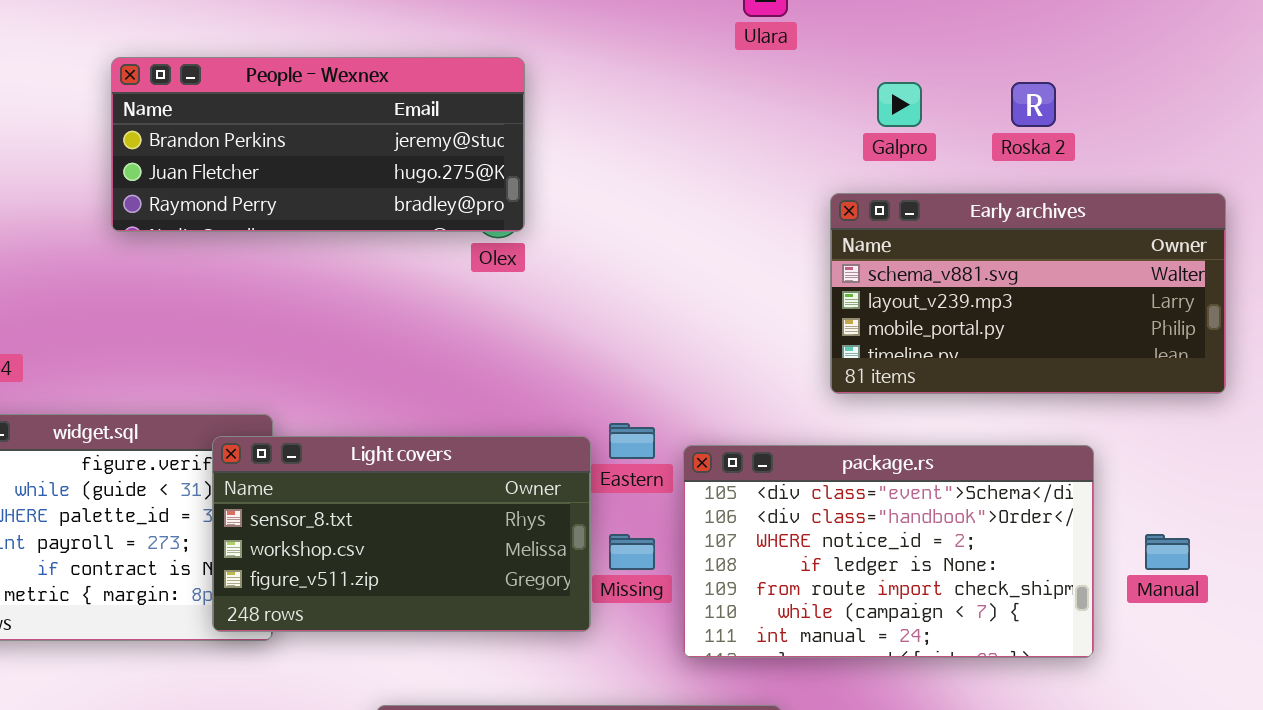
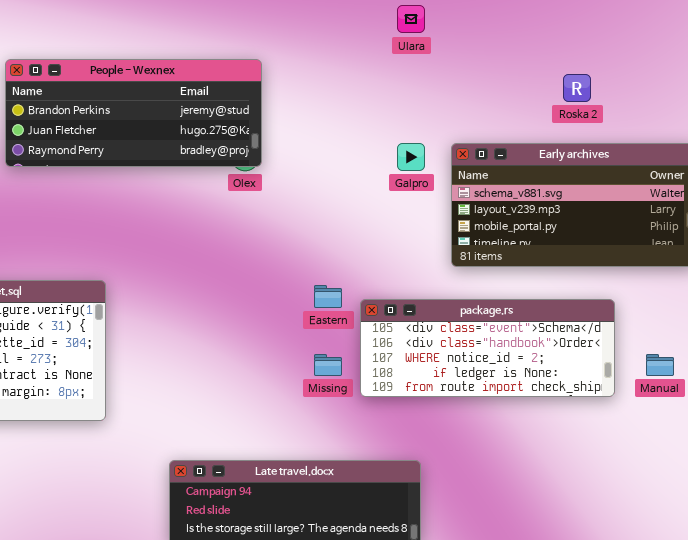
Galpro: [877,82,922,127] -> [397,143,425,171], moved
Light covers: [212,436,591,632] -> none, closed
package.rs: [683,445,1094,658] -> [360,299,615,397], resized

